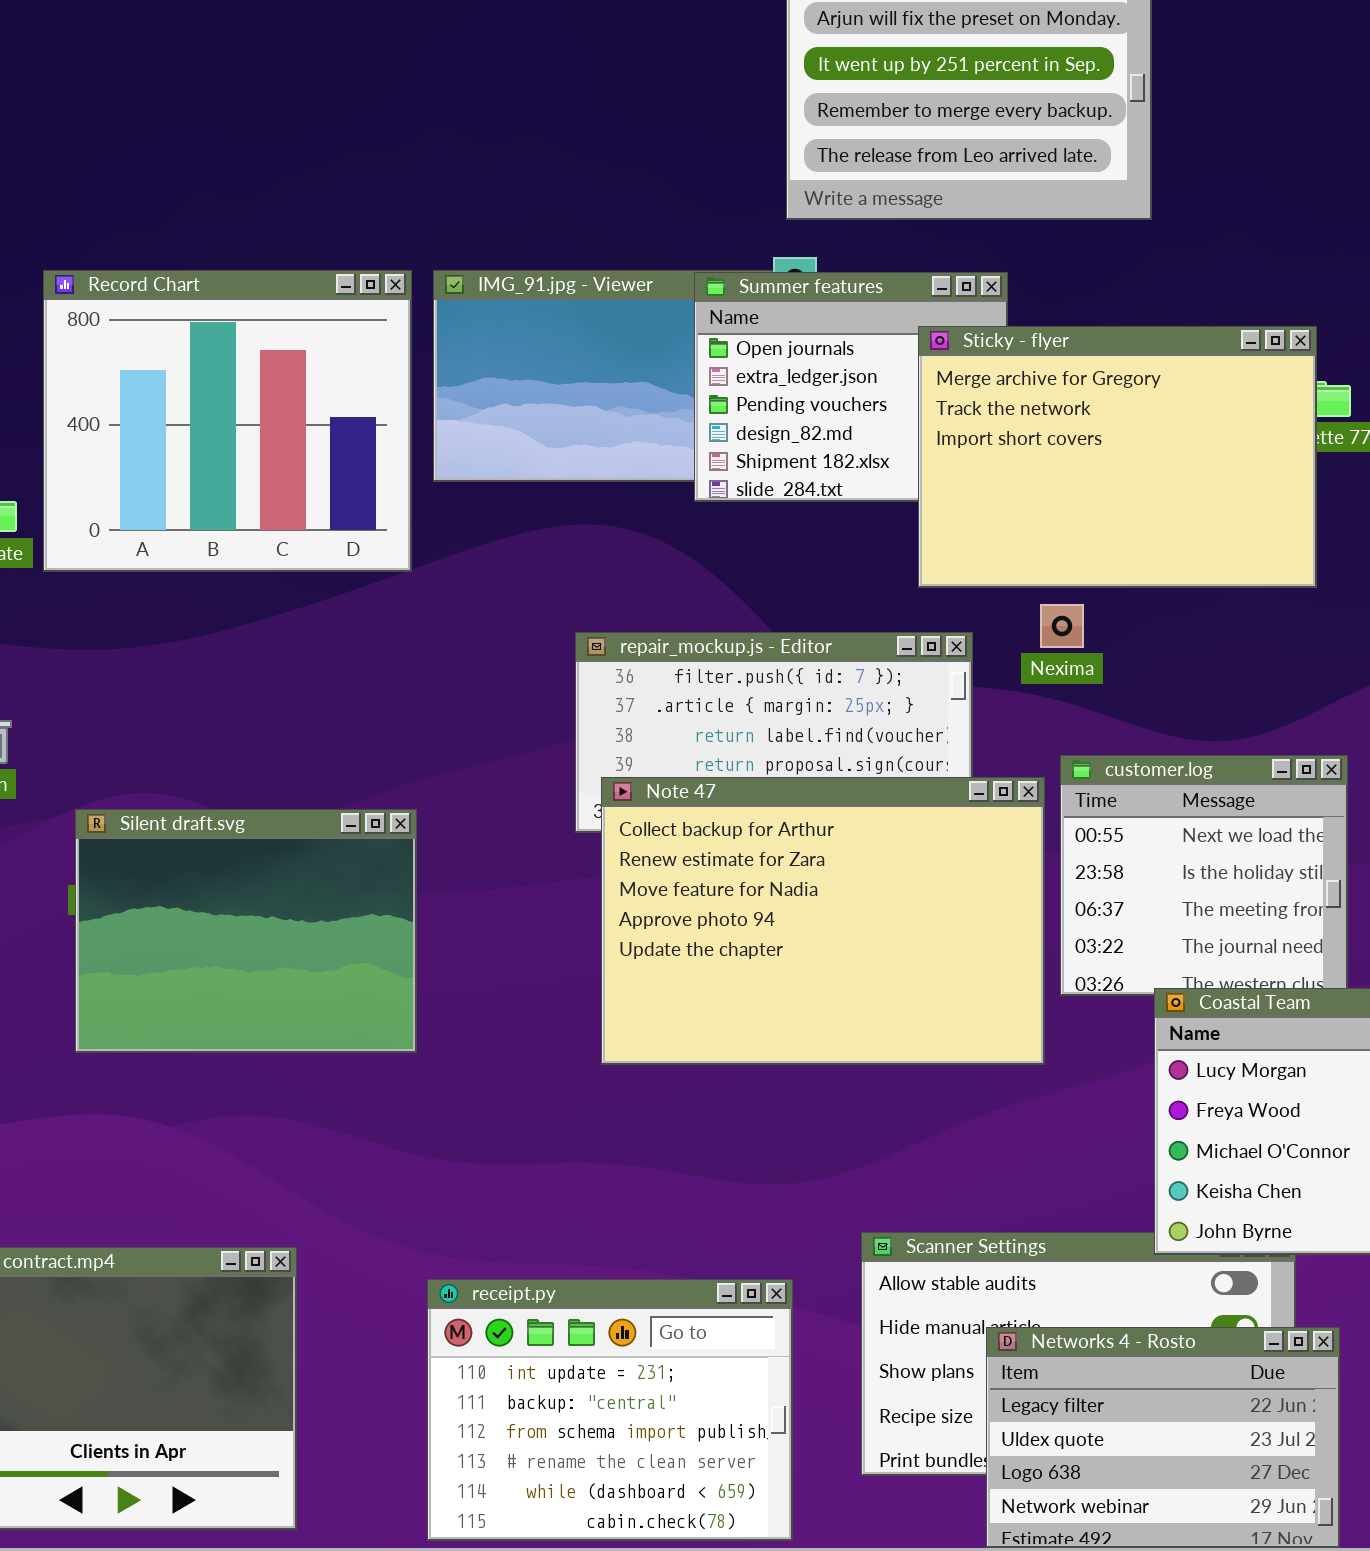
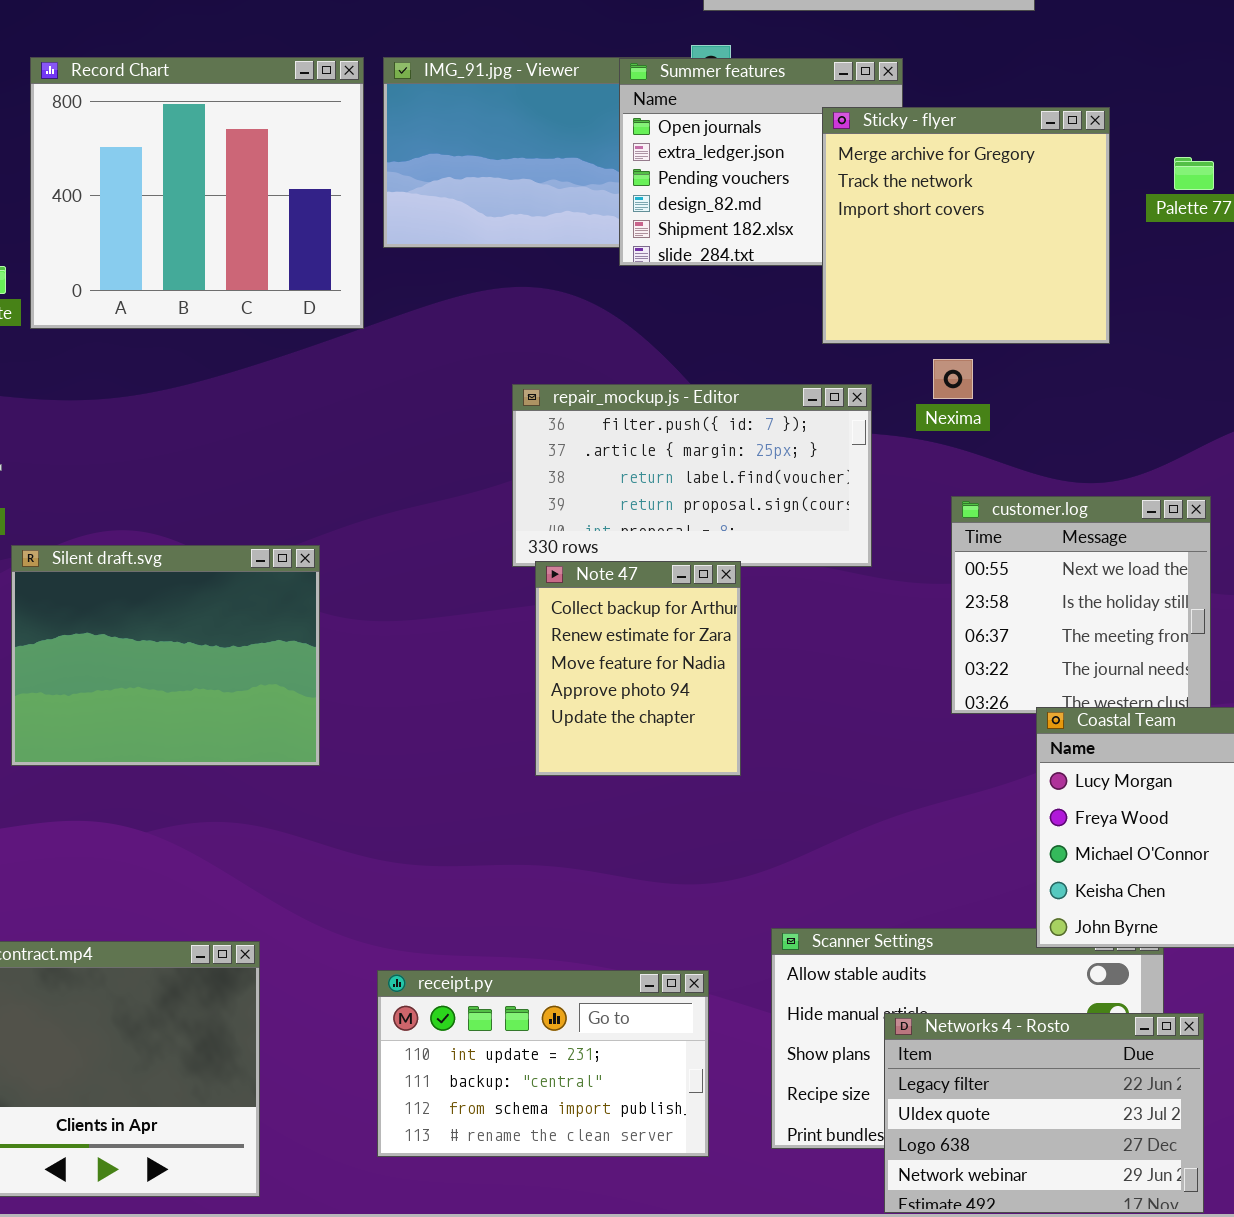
Sticky - flyer: [918,326,1317,588] -> [822,107,1110,344], resized
Note 47: [601,777,1045,1065] -> [535,561,741,776], resized
Silent draft.svg: [75,809,417,1053] -> [11,545,320,766], moved
receipt.py: [427,1279,793,1541] -> [377,970,709,1157], resized

